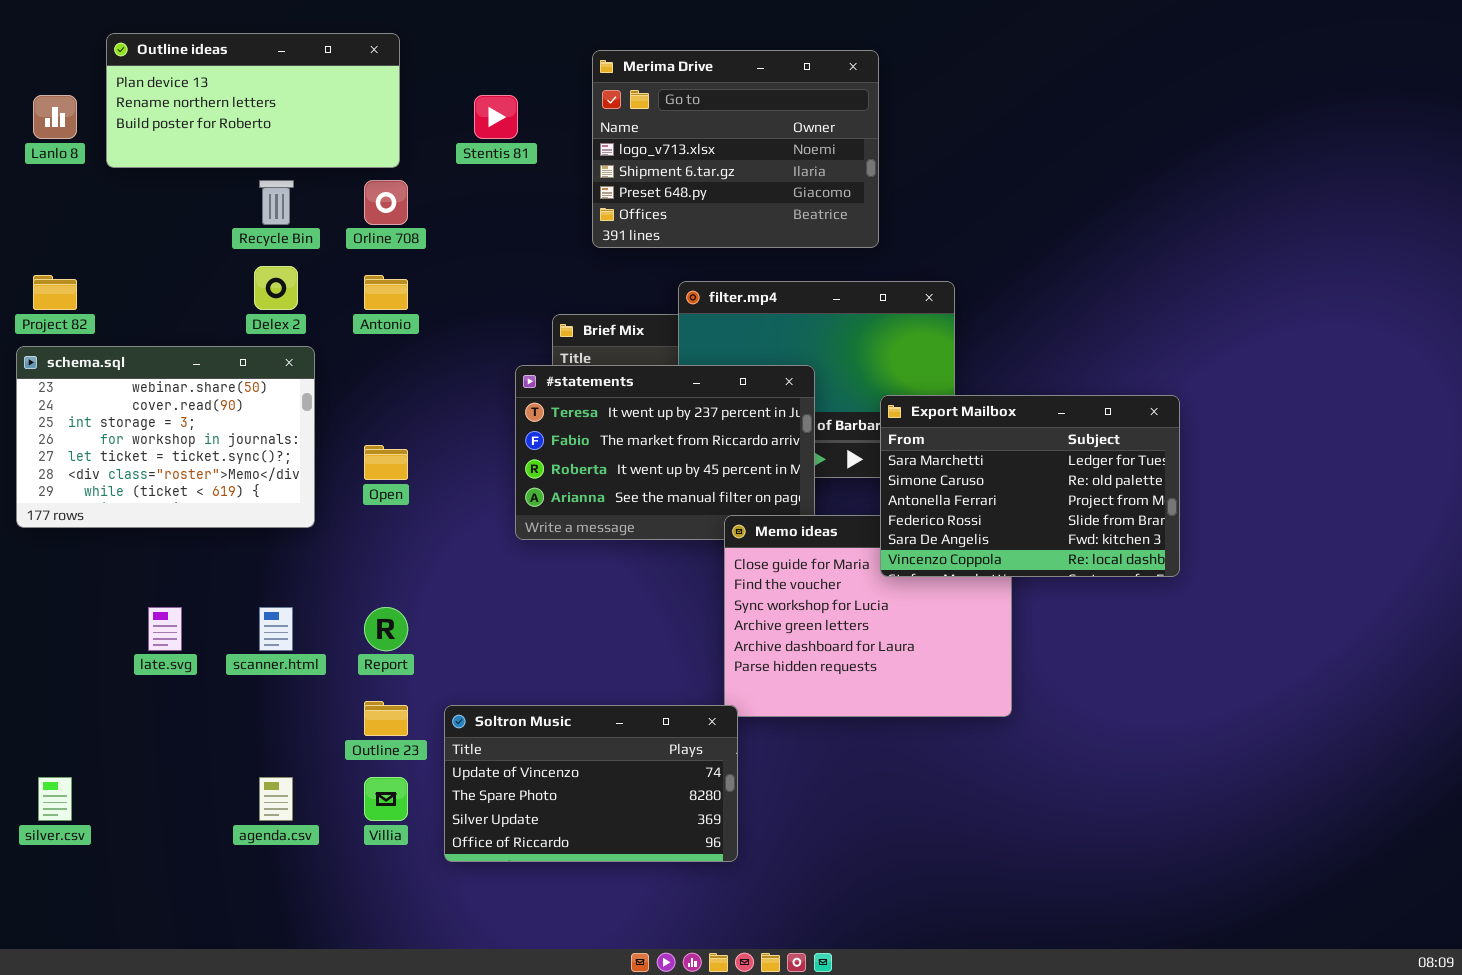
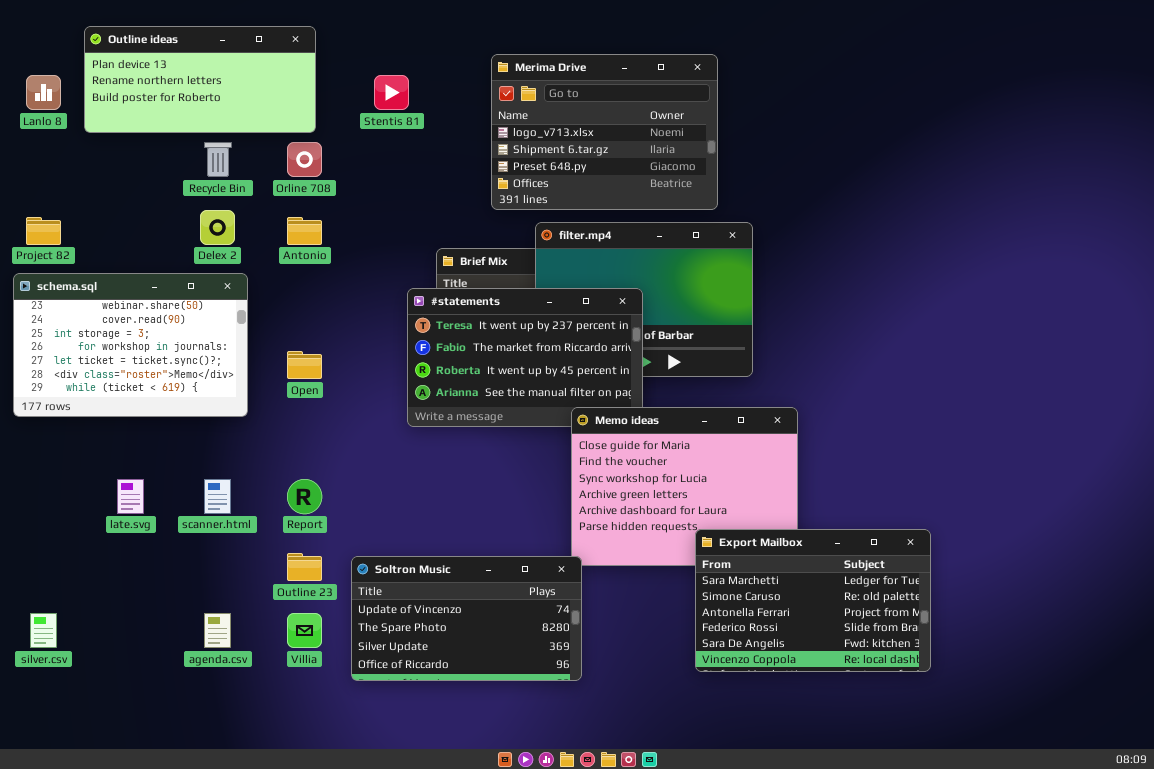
Merima Drive: [592,50,879,248] -> [491,54,718,210], moved
Export Mailbox: [880,395,1180,577] -> [695,529,931,672], moved

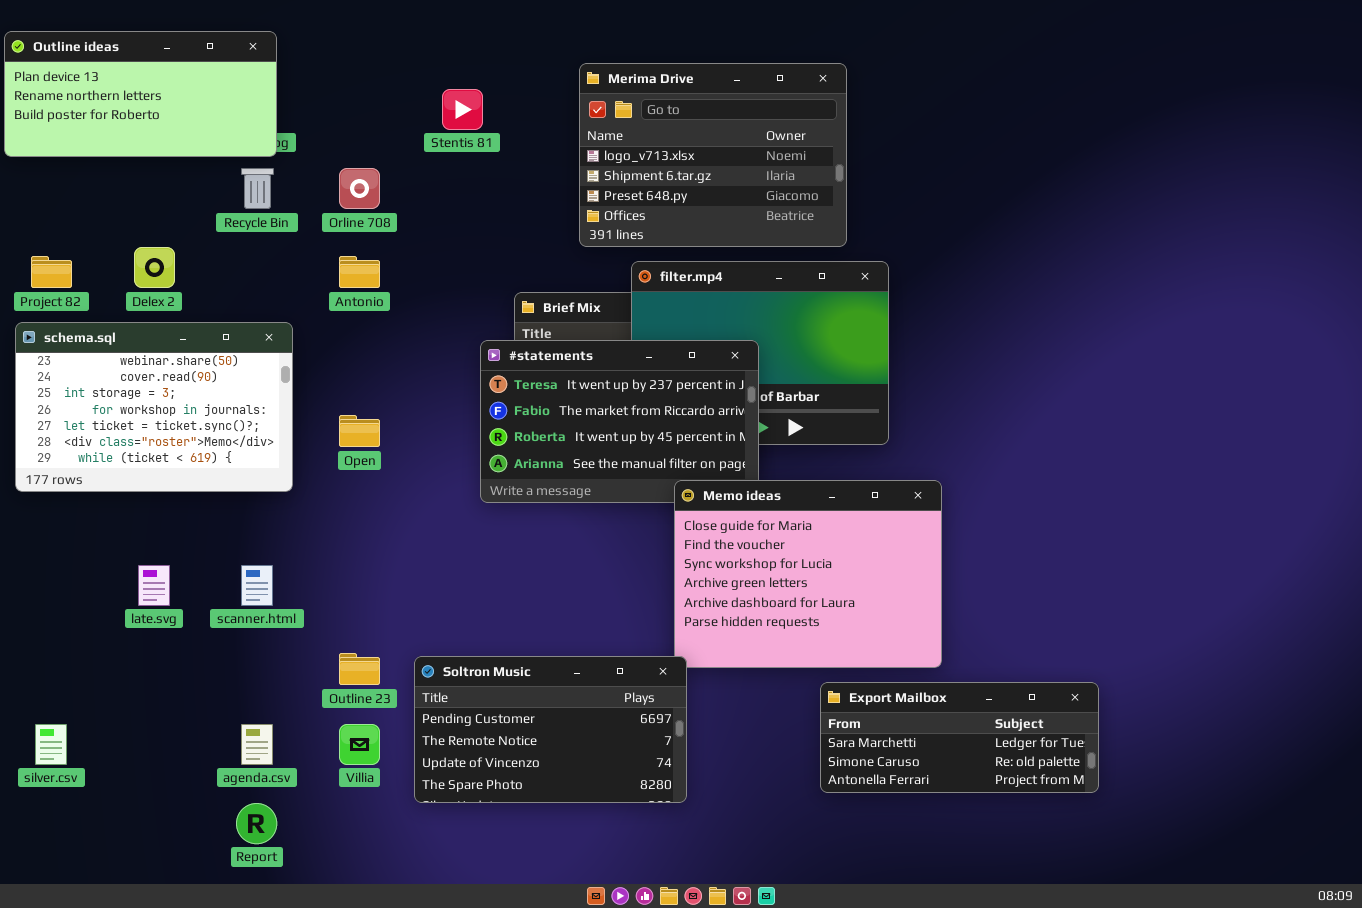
Outline ideas: [84,26,316,133] -> [4,31,277,157], moved
Delex 2: [200,210,235,245] -> [134,247,175,288], moved
Report: [287,479,322,514] -> [236,803,277,844], moved
Export Mailbox: [695,529,931,672] -> [820,682,1099,793], resized
Soltron Music: [351,556,582,681] -> [414,656,687,803], scrolled up 2 rows

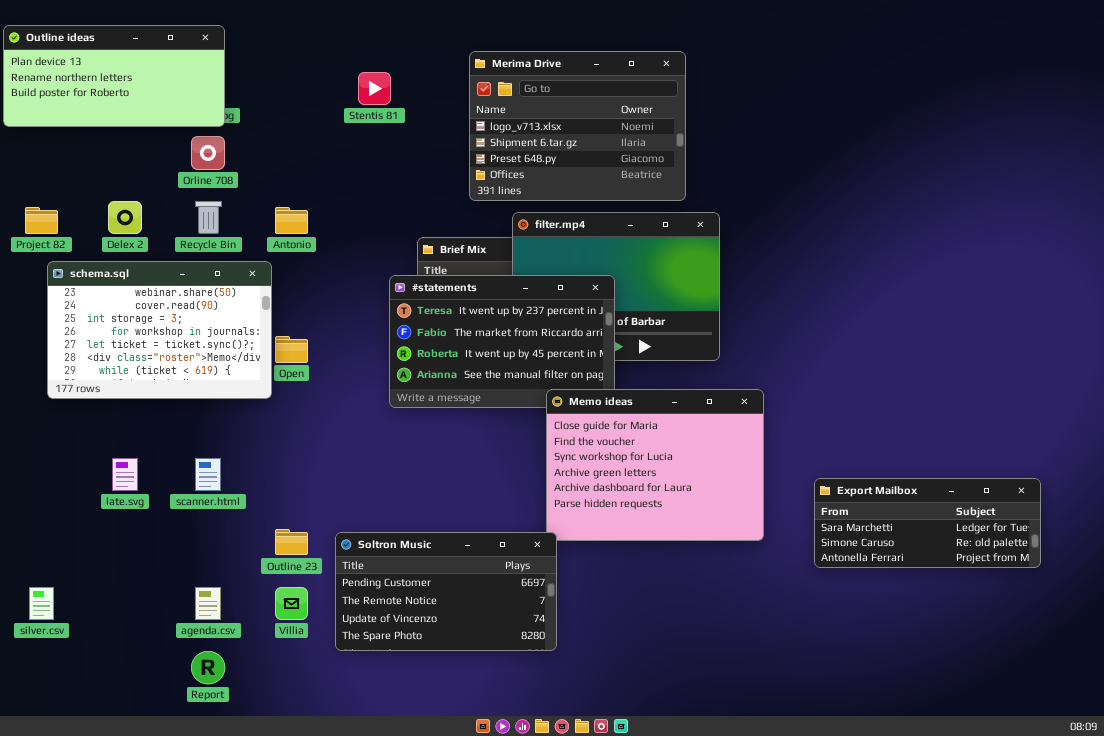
Recycle Bin: [241,168,274,209] -> [195,201,222,234], moved
Orline 708: [339,168,380,209] -> [191,136,225,170], moved
schema.sql: [15,322,293,492] -> [47,261,272,399], moved
Export Mailbox: [820,682,1099,793] -> [814,478,1041,568], moved

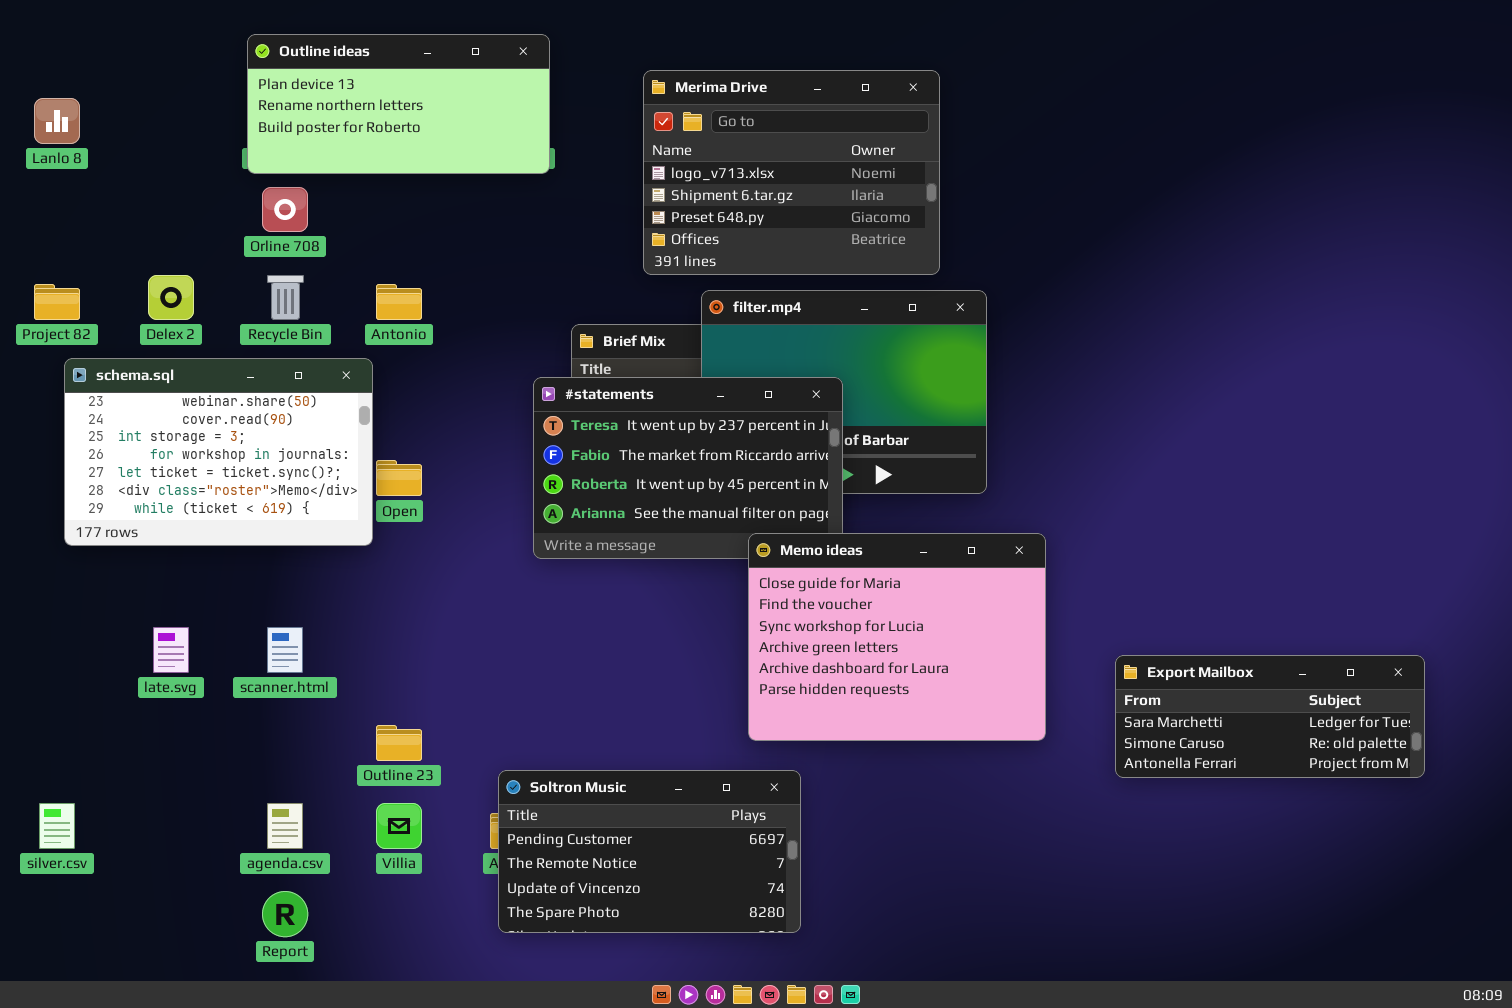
Outline ideas: [3,25,225,127] -> [247,34,550,174], moved
Soltron Music: [335,532,557,651] -> [498,770,801,933], moved

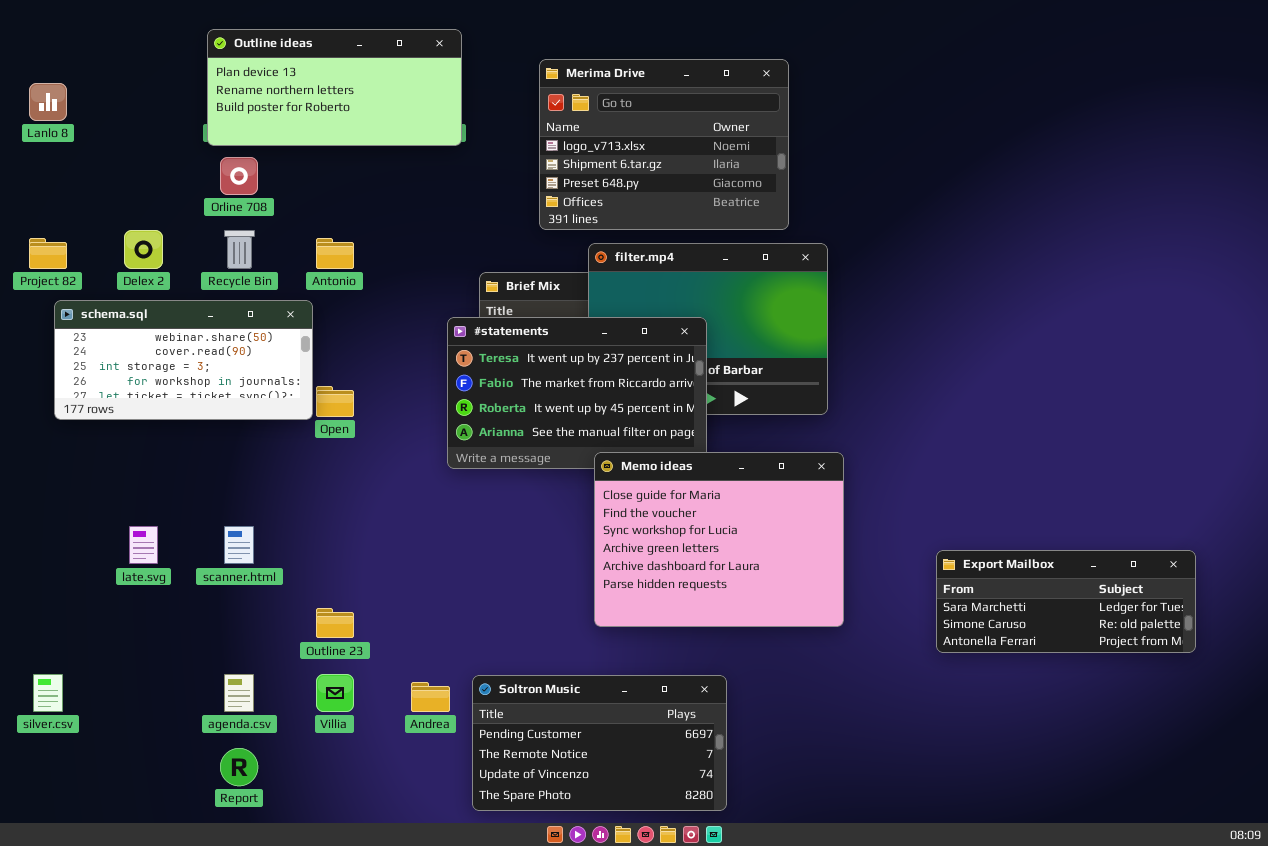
schema.sql: [64,358,373,546] -> [54,300,313,420], resized
Memo ideas: [748,533,1046,741] -> [594,452,844,627], moved
Soltron Music: [498,770,801,933] -> [472,675,727,811], moved

